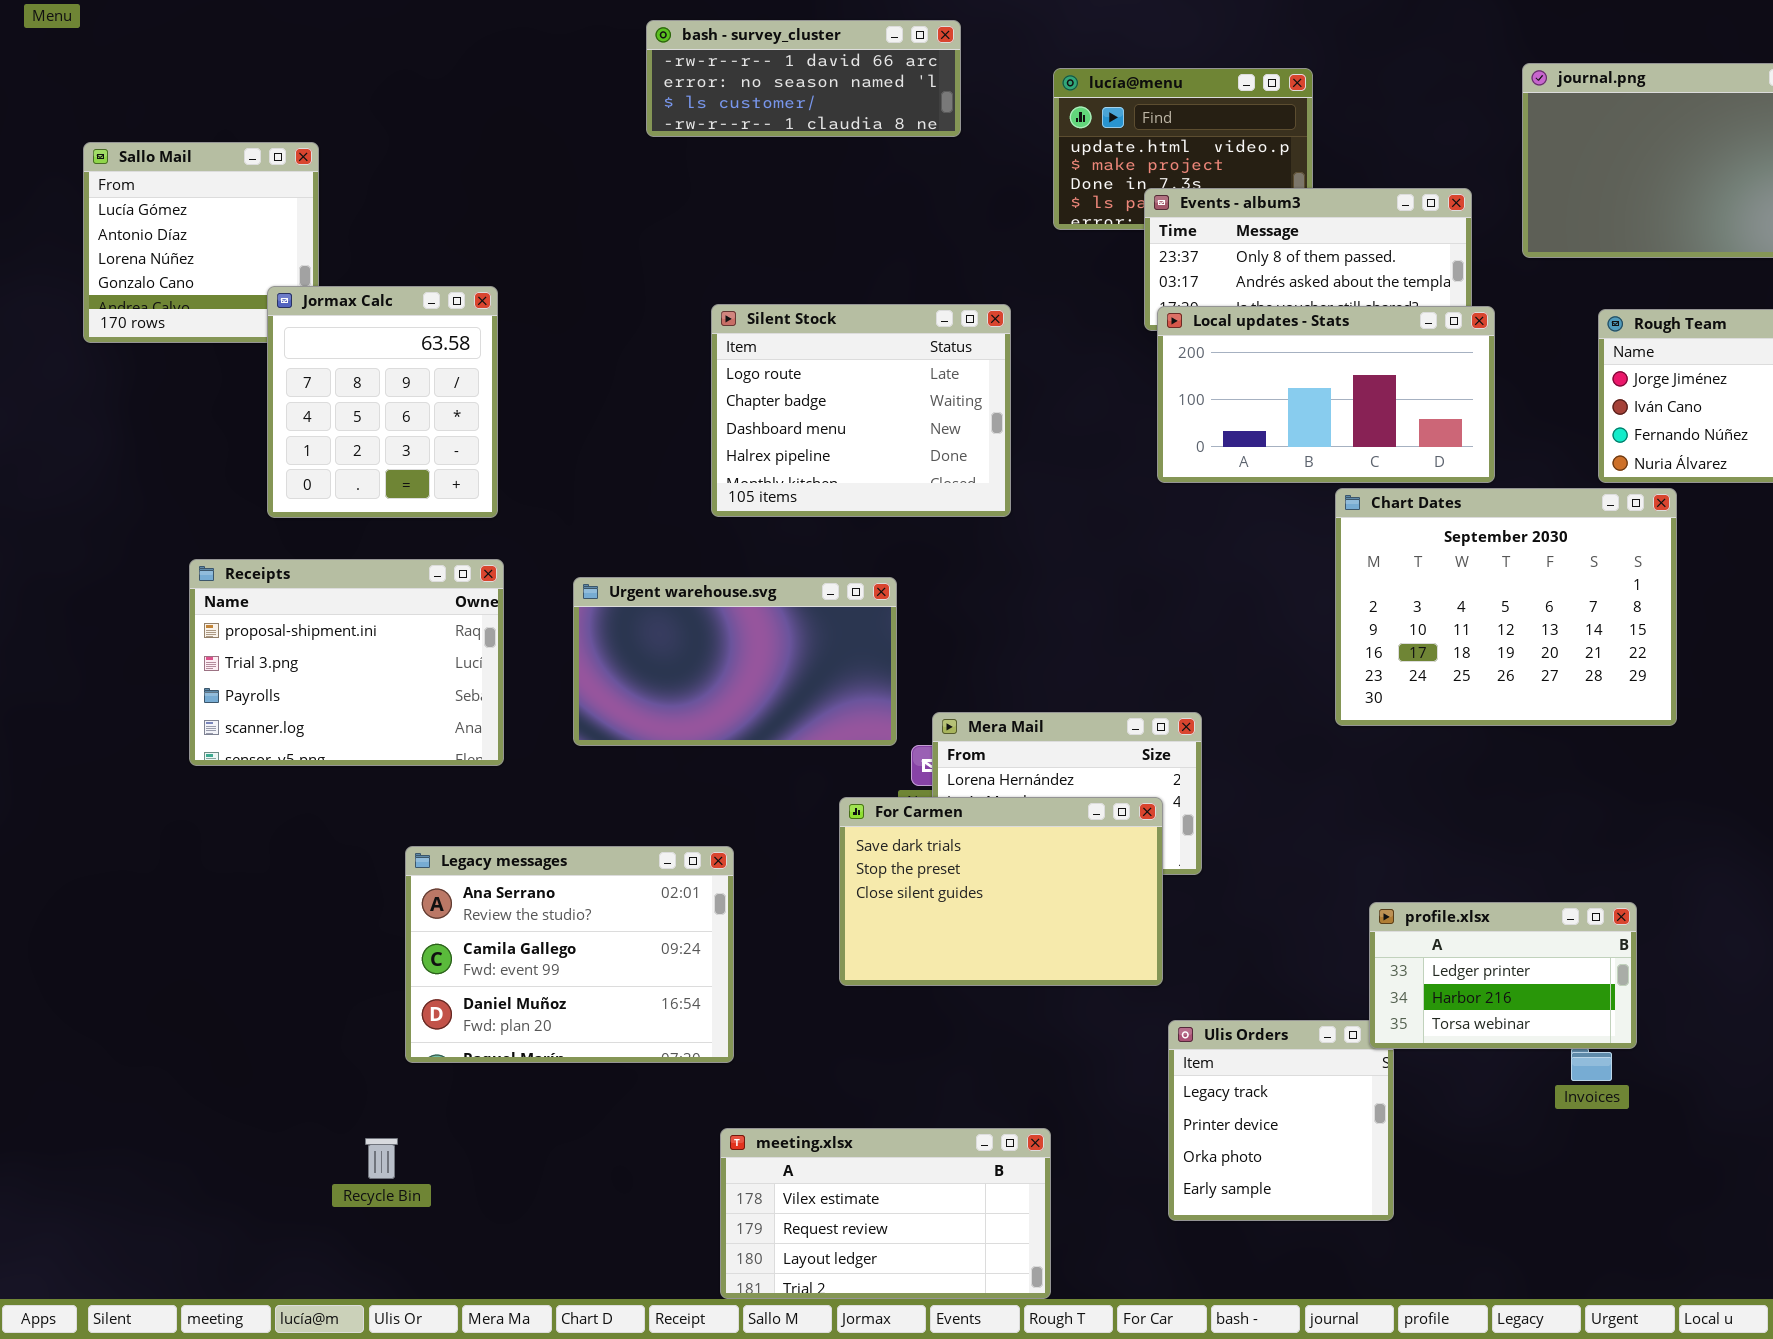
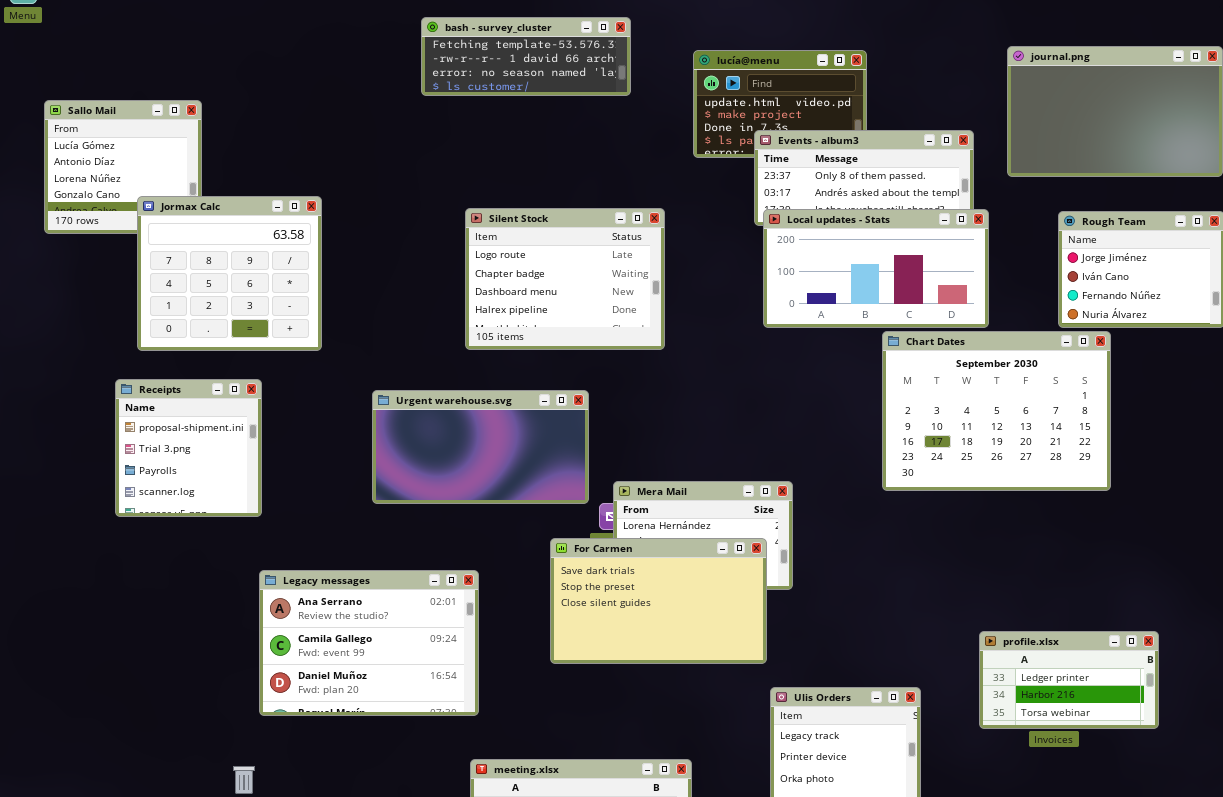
bash - survey_cluster: [646,20,961,137] -> [421,17,631,96], scrolled up 1 row
Jormax Calc: [267,286,498,518] -> [137,196,322,351], resized
Receipts: [189,559,504,766] -> [115,379,262,517], resized
profile.xlsx: [1369,902,1637,1049] -> [979,631,1159,729], moved

